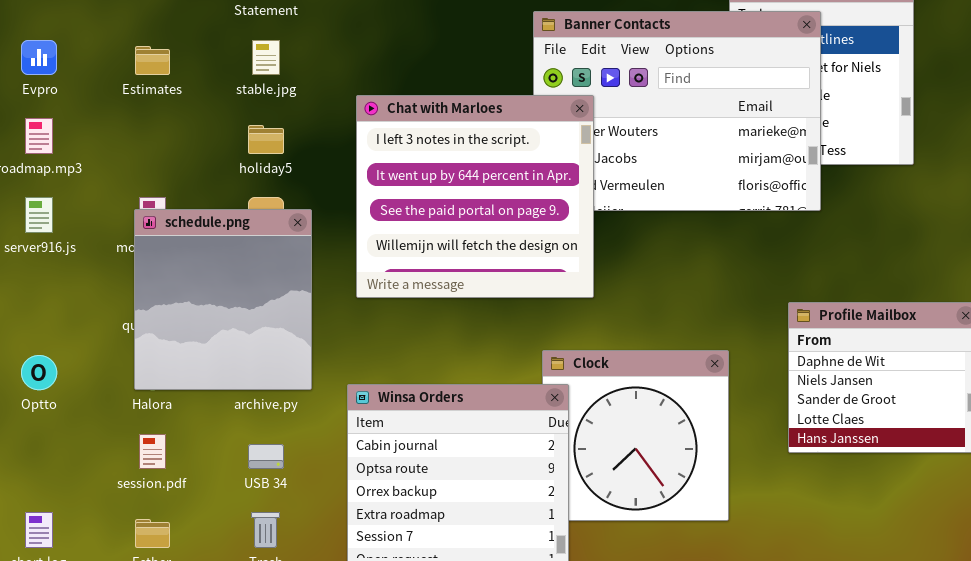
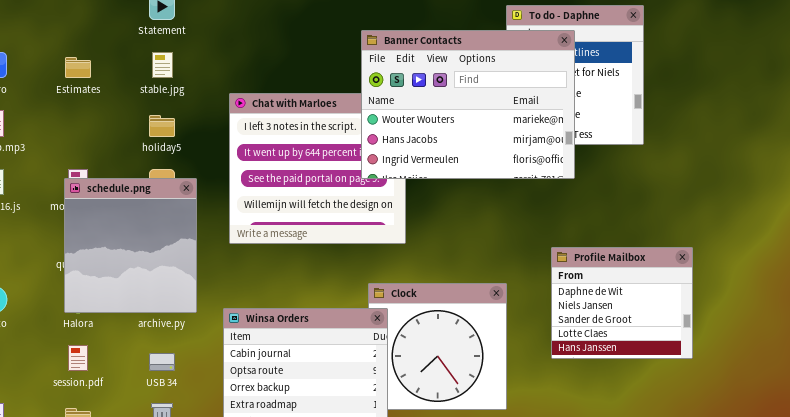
Banner Contacts: [533,11,821,211] -> [361,30,575,179], raised

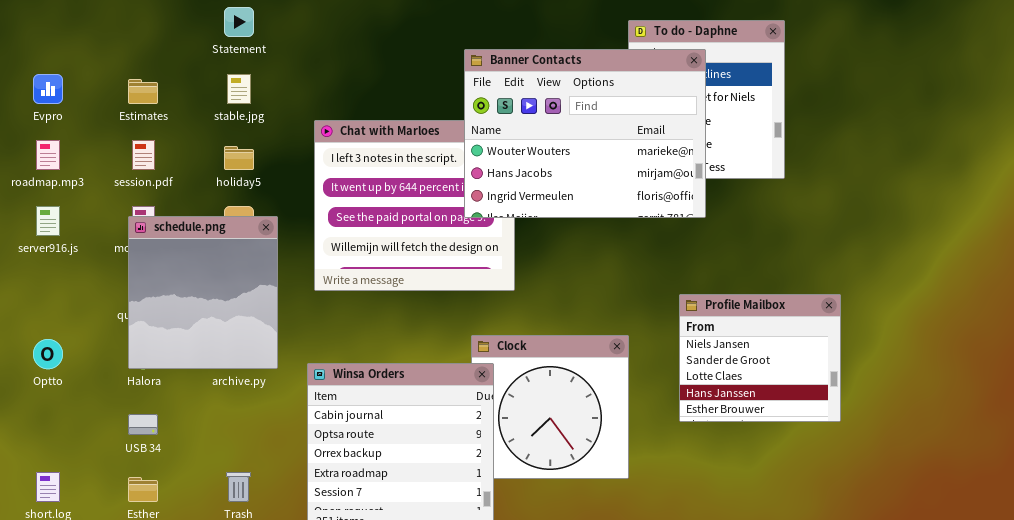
Profile Mailbox: [551,247,693,359] -> [679,294,841,422], scrolled down 1 row
session.pdf: [68,345,88,371] -> [132,140,155,170], moved
USB 34: [149,353,175,371] -> [128,414,158,435], moved

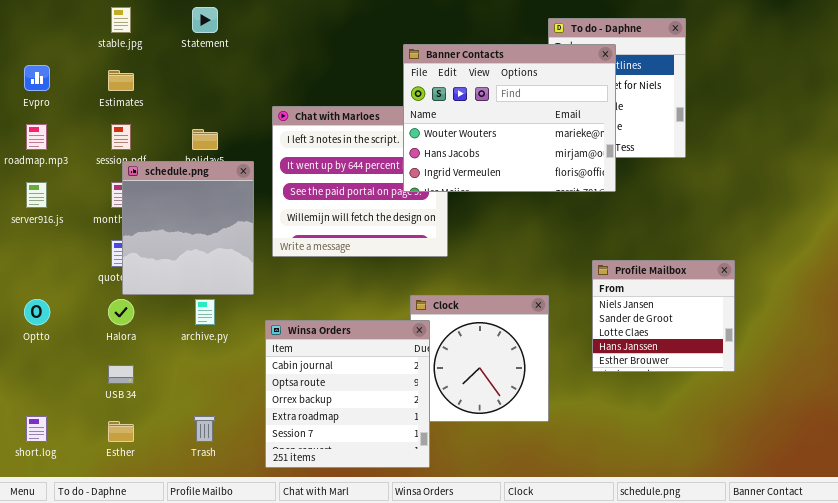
stable.jpg: [227,74,251,104] -> [111,7,131,33], moved
schedule.png: [128,216,278,369] -> [122,161,254,295], moved

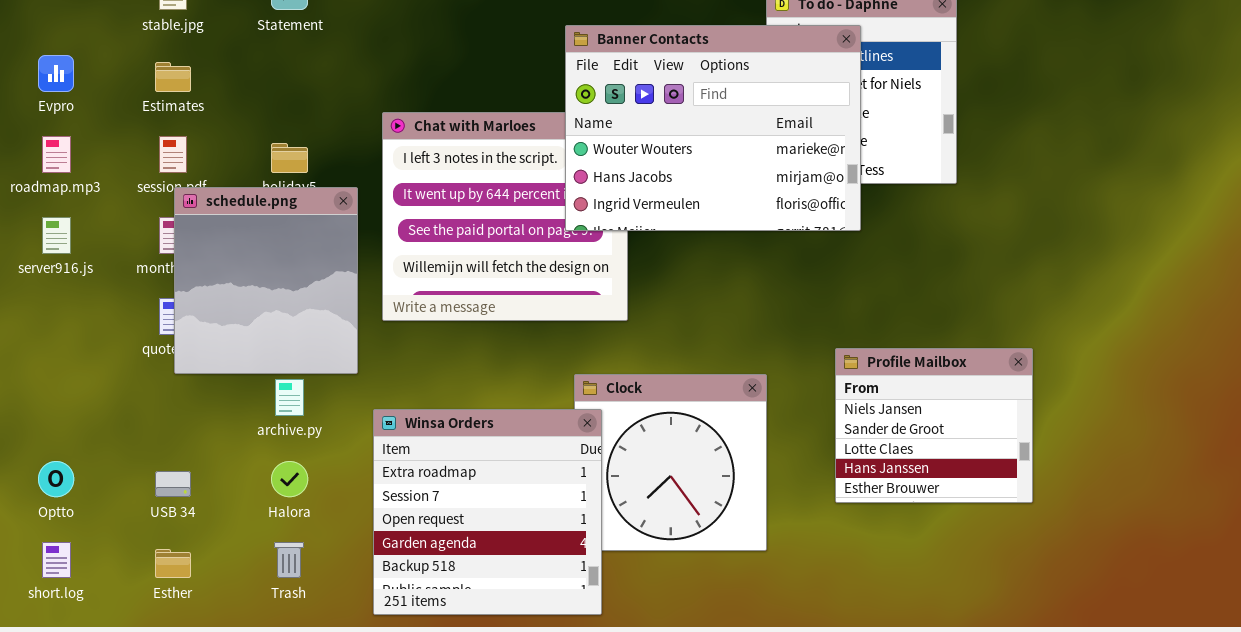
Profile Mailbox: [592,260,735,372] -> [835,348,1033,503], moved
Optto: [24,299,50,325] -> [38,461,74,497], moved
Halora: [108,299,134,325] -> [271,461,308,497], moved
Winsa Orders: [265,320,430,468] -> [373,409,602,615], scrolled down 3 rows

